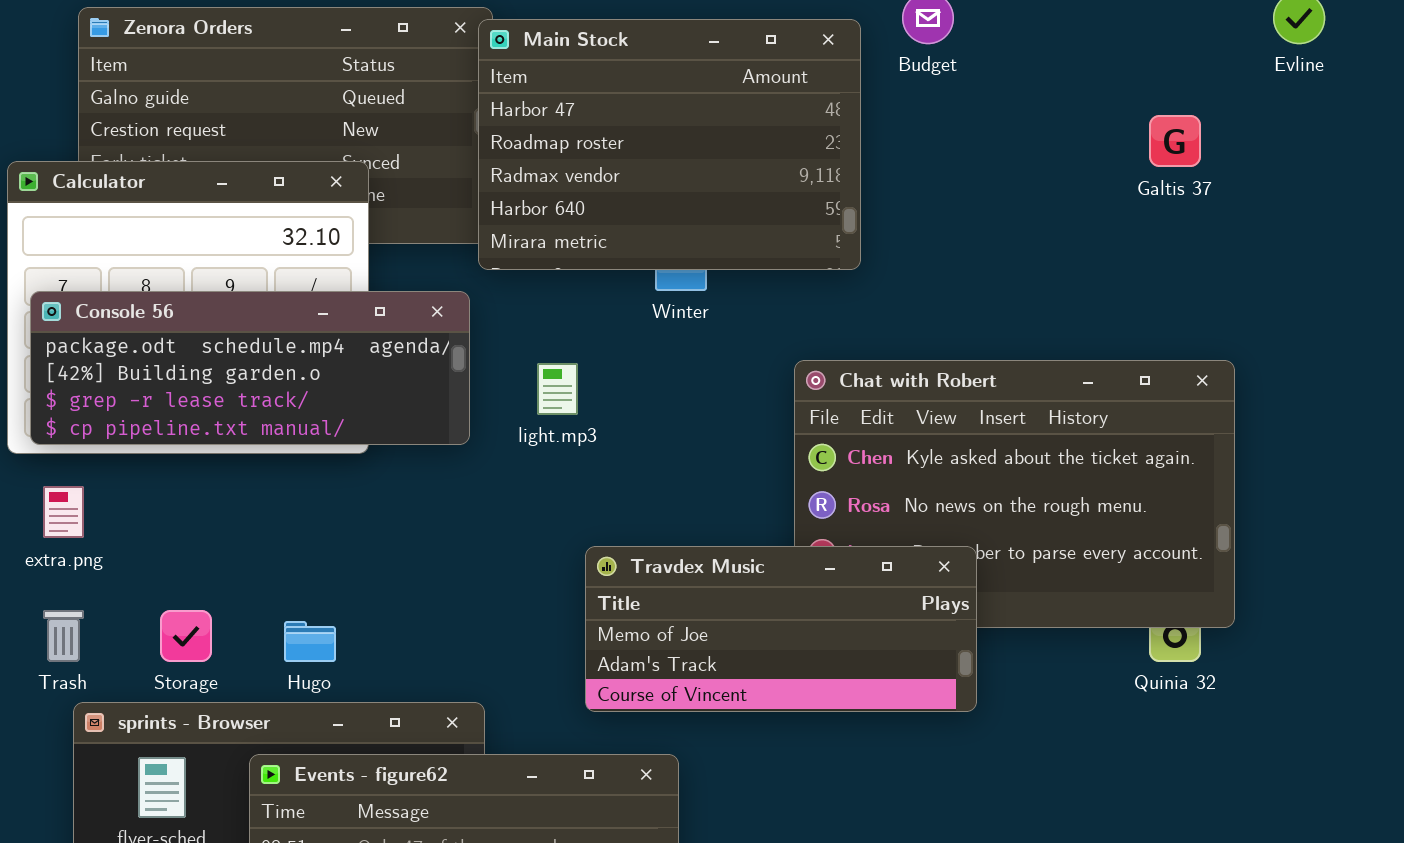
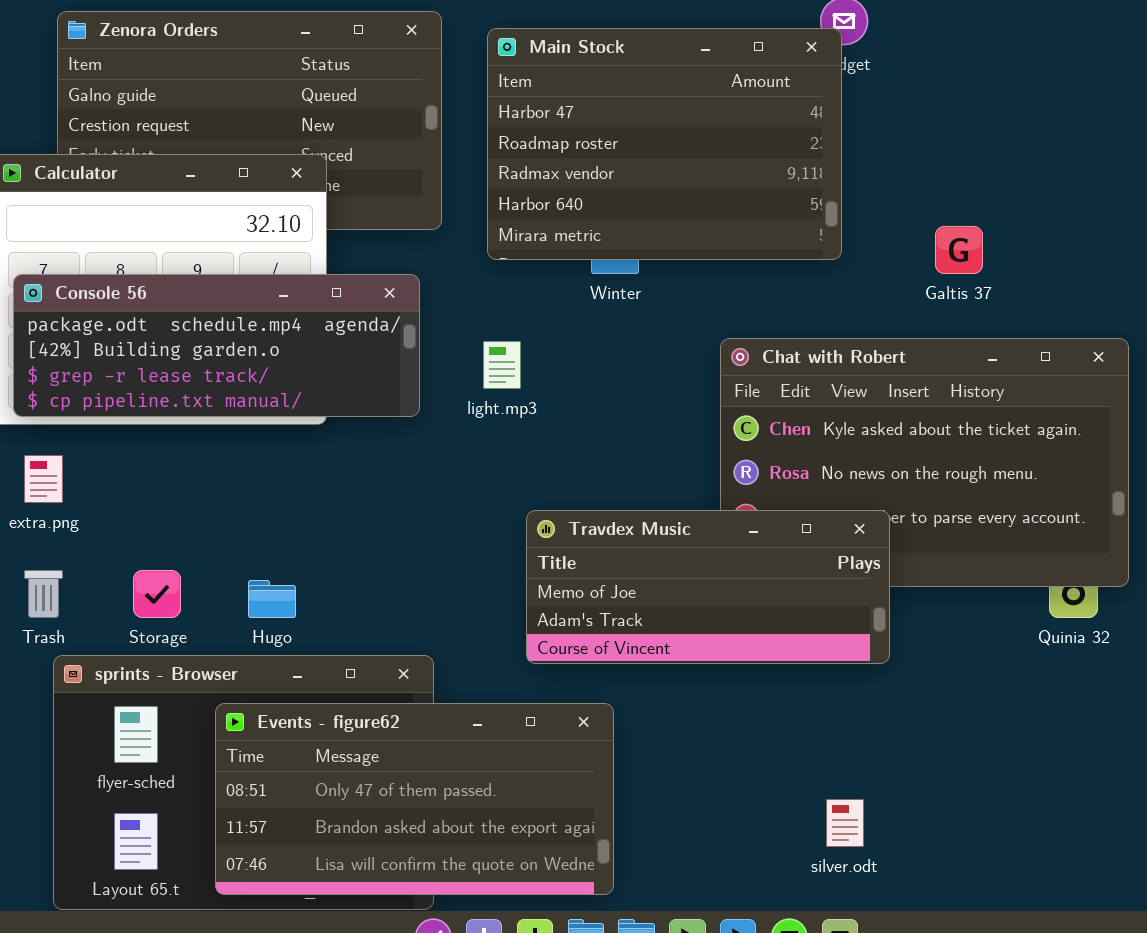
Main Stock: [478,19,861,270] -> [487,28,842,260], moved
Galtis 37: [1149,115,1201,167] -> [935,226,983,274], moved

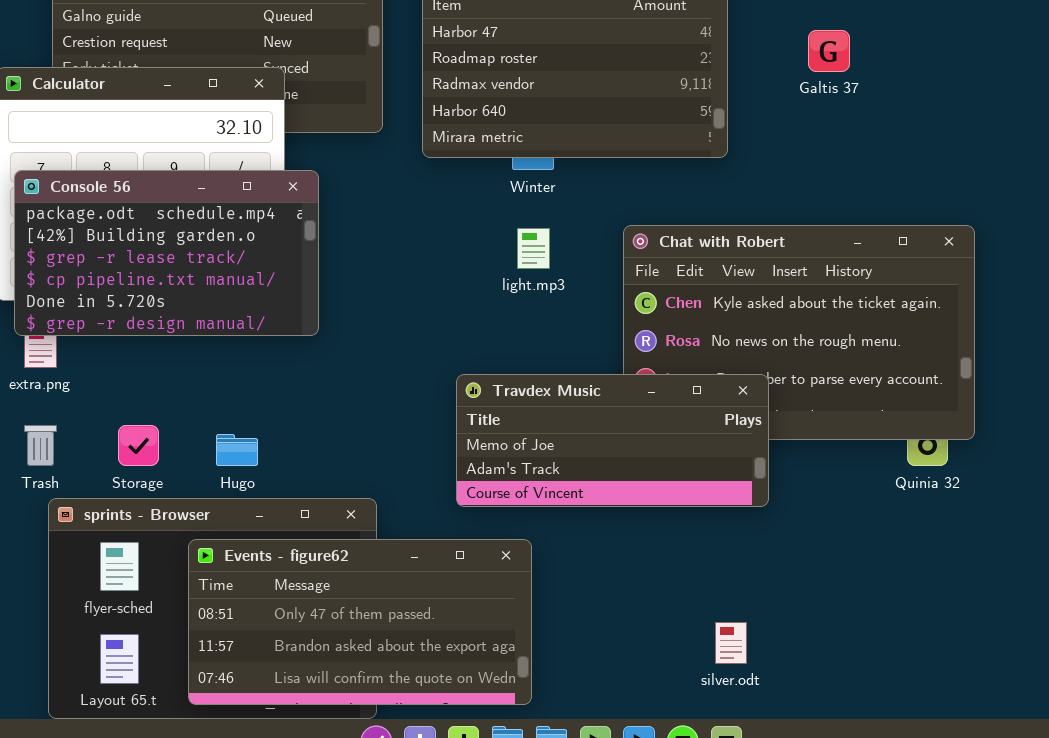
Galtis 37: [935,226,983,274] -> [808,30,850,72], moved
Console 56: [13,274,420,417] -> [14,170,319,336], resized
light.mp3: [483,341,521,389] -> [517,228,550,269], moved

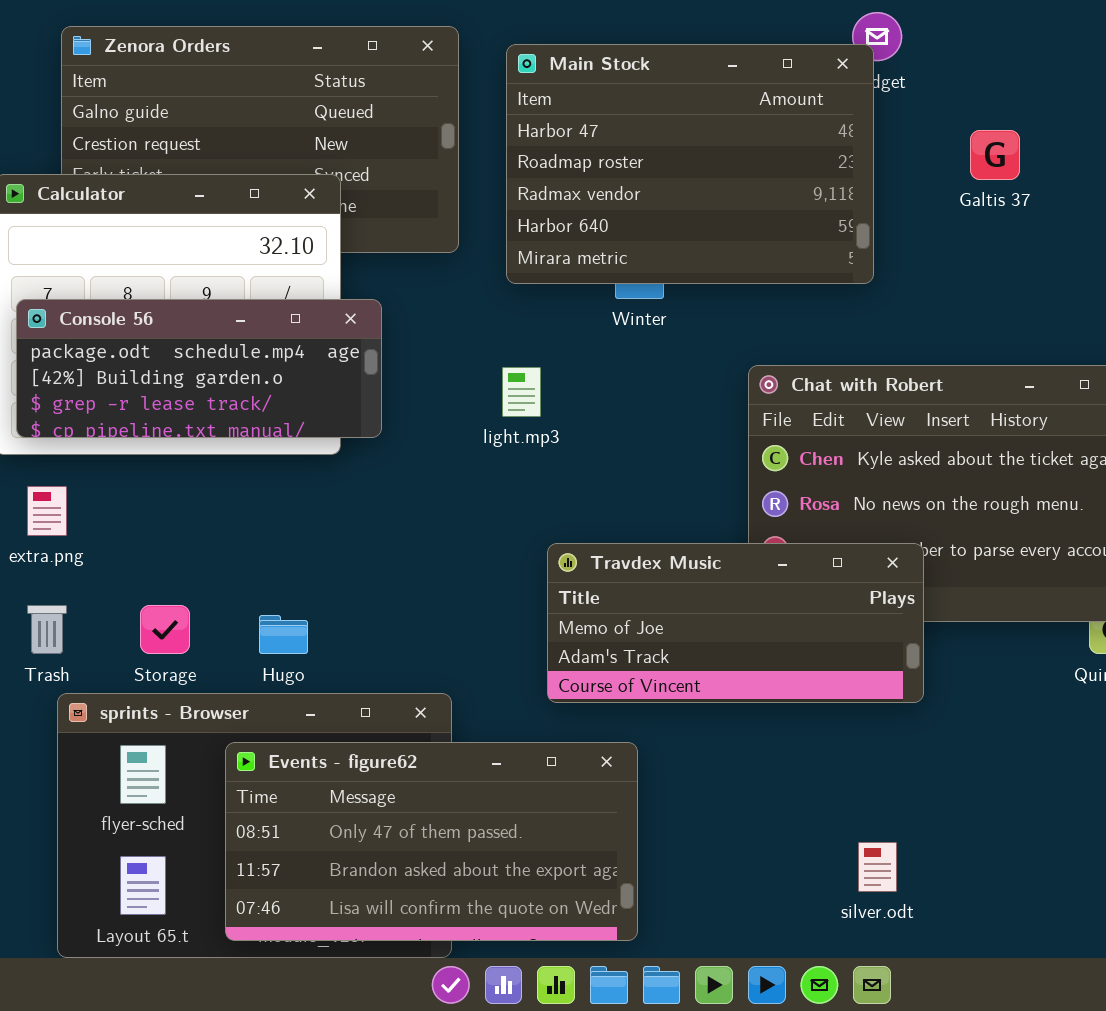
Console 56: [14,170,319,336] -> [16,299,382,438], resized
light.mp3: [517,228,550,269] -> [502,367,541,417], moved

